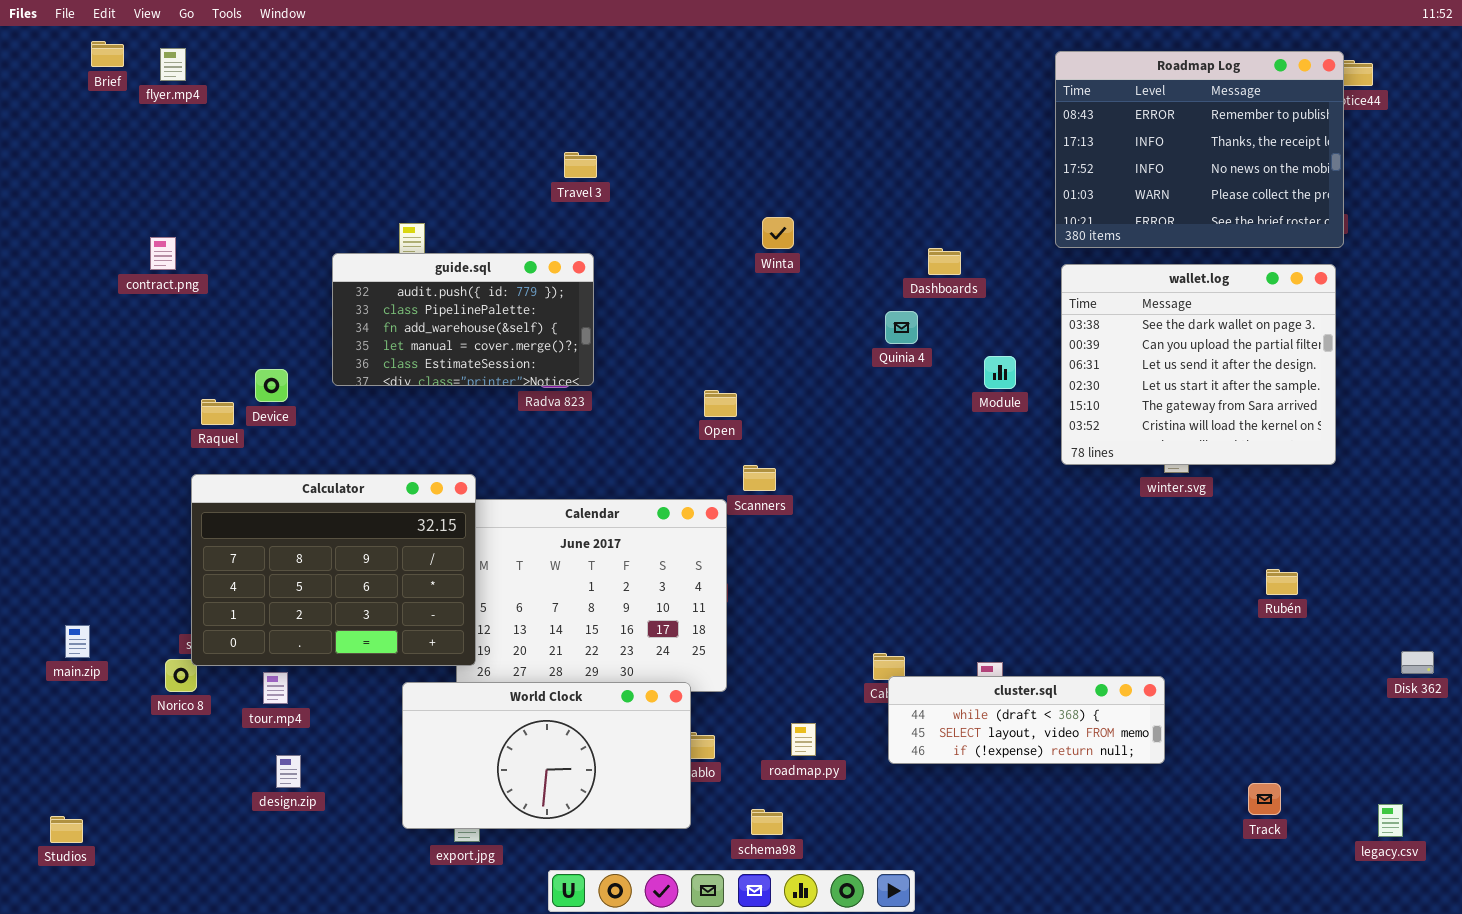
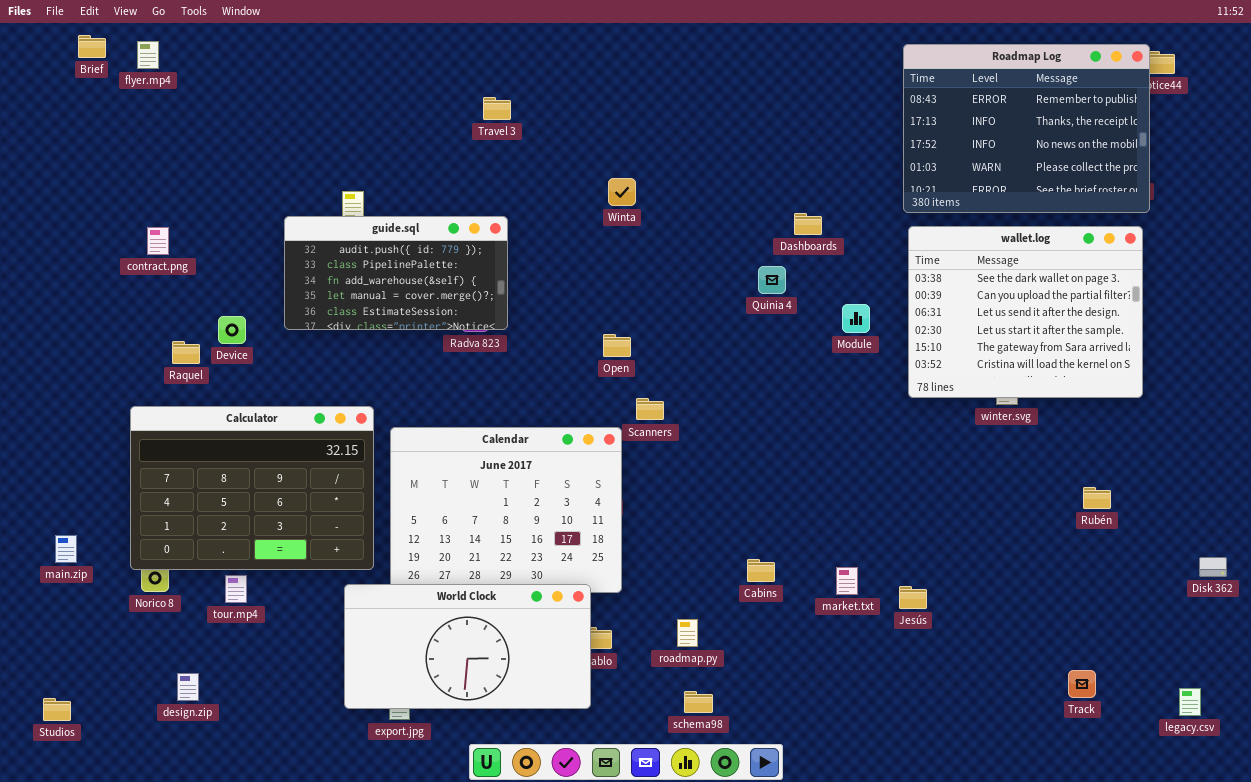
Travel 3: [564,152,597,178] -> [483,97,511,120], moved
Winta: [762,217,794,249] -> [608,178,636,206], moved
contract.png: [150,237,176,270] -> [147,227,169,255], moved
Calculator: [191,474,476,666] -> [130,406,374,570], moved
cluster.sql: [888,676,1165,764] -> none, closed
design.zip: [276,755,301,788] -> [177,673,199,701], moved
schema98: [751,809,783,835] -> [684,691,713,713], moved

